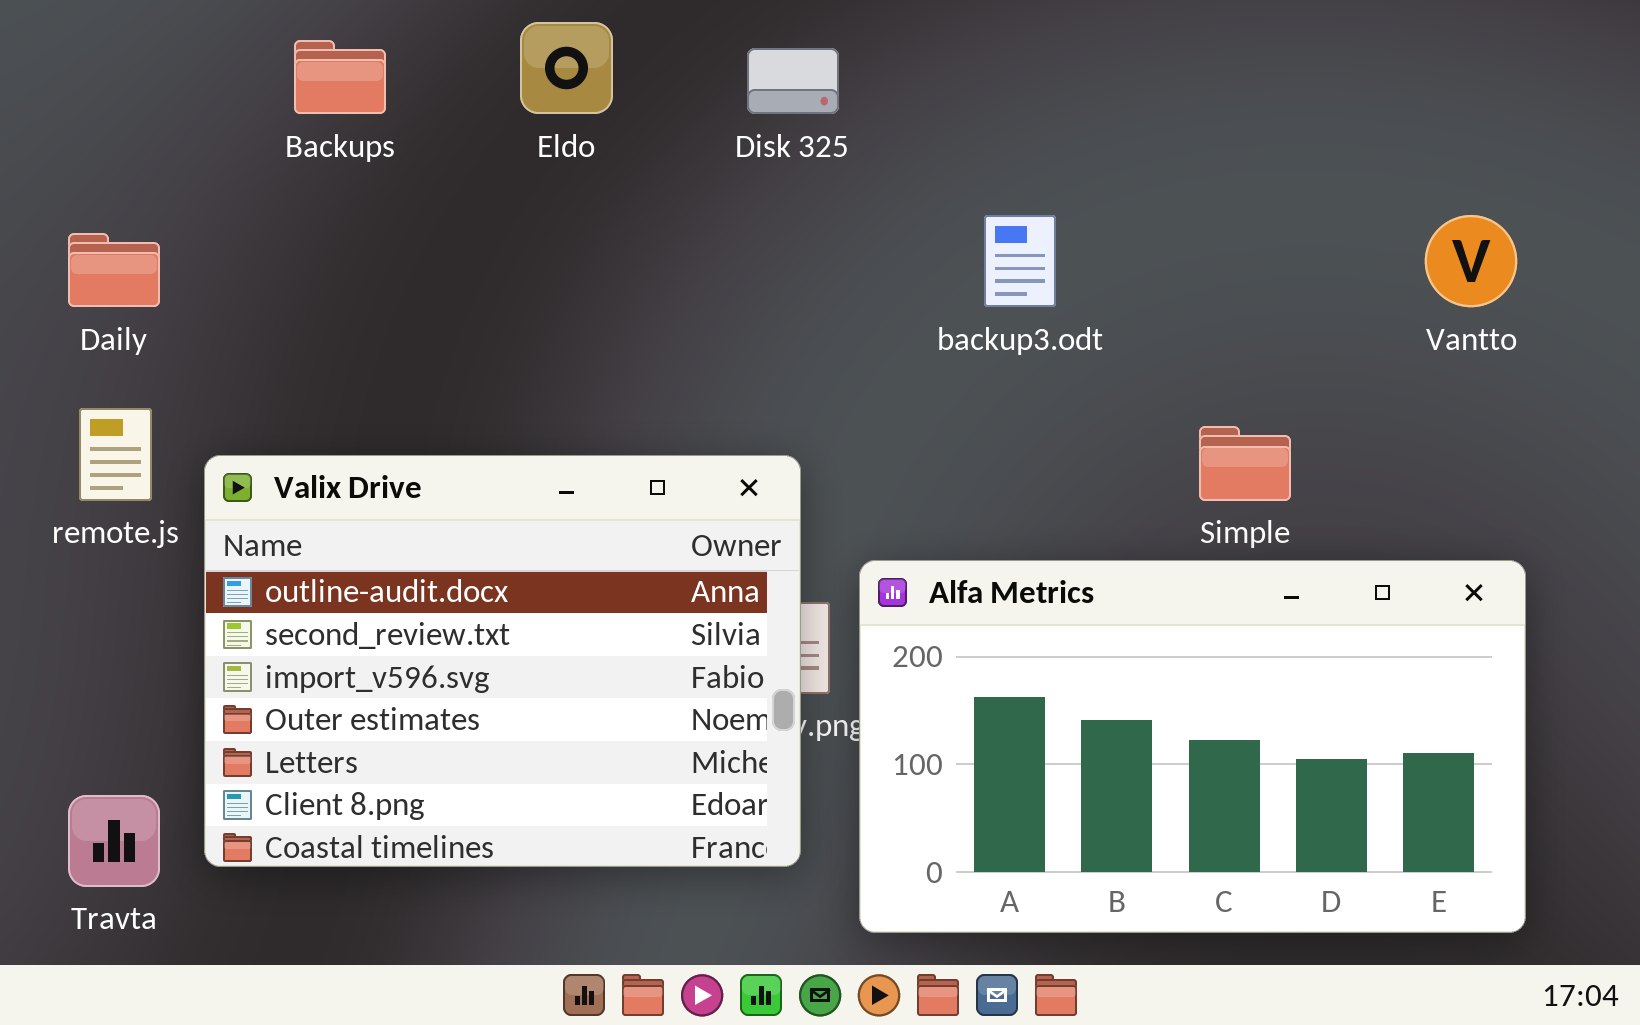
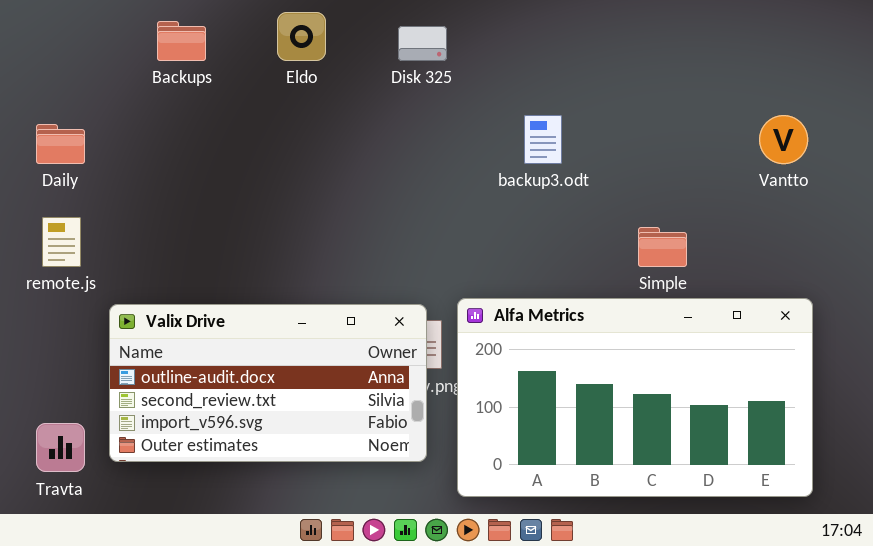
Valix Drive: [204,455,801,867] -> [109,304,427,462], resized

